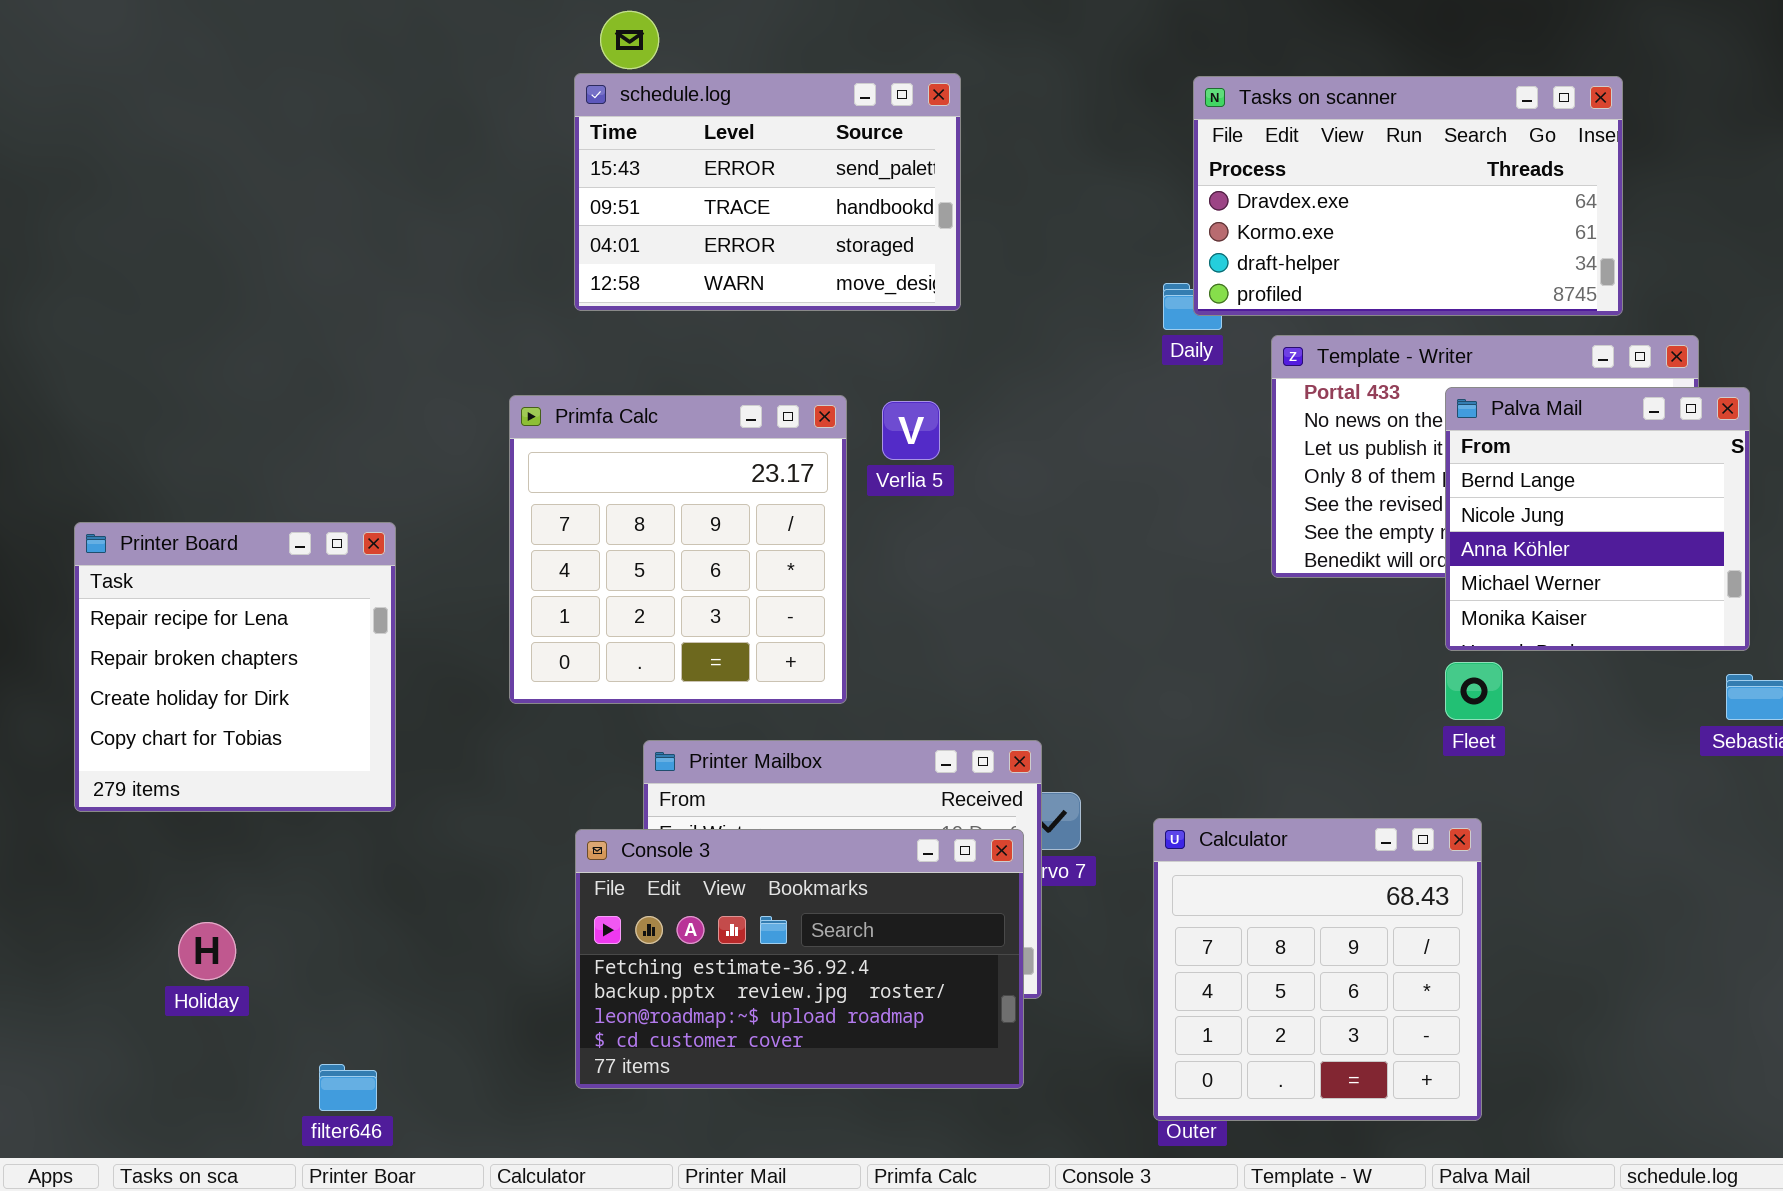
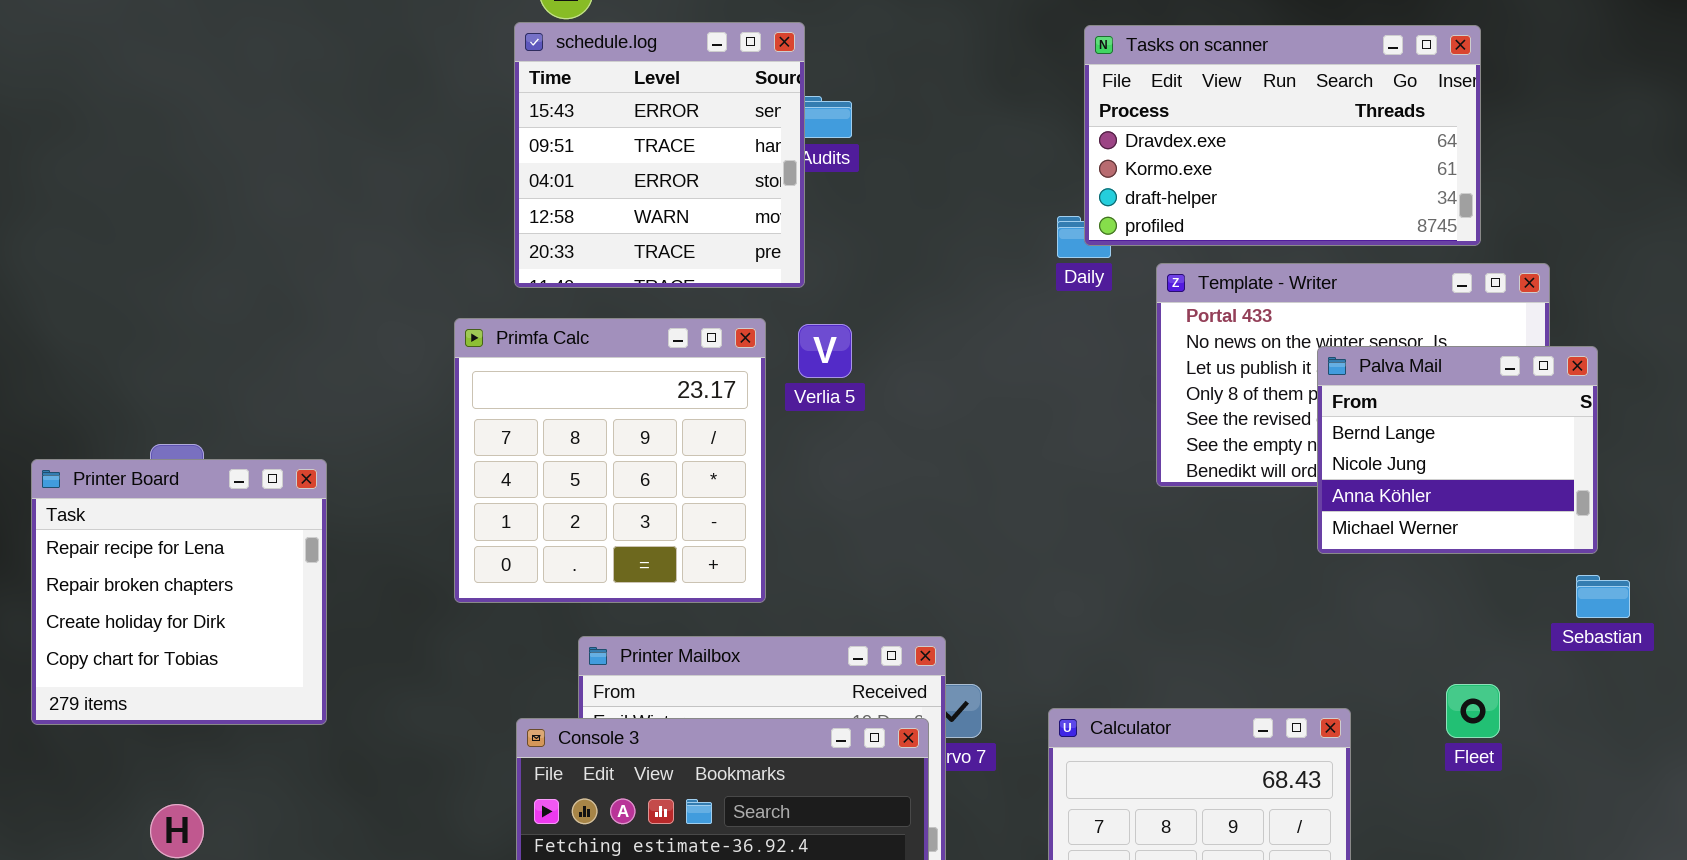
schedule.log: [574,73,961,311] -> [514,22,805,288], resized
Palva Mail: [1445,387,1750,651] -> [1317,346,1598,554], resized
Printer Board: [74,522,396,812] -> [31,459,327,725], moved
Fleet: [1445,662,1503,720] -> [1446,684,1500,738], moved

